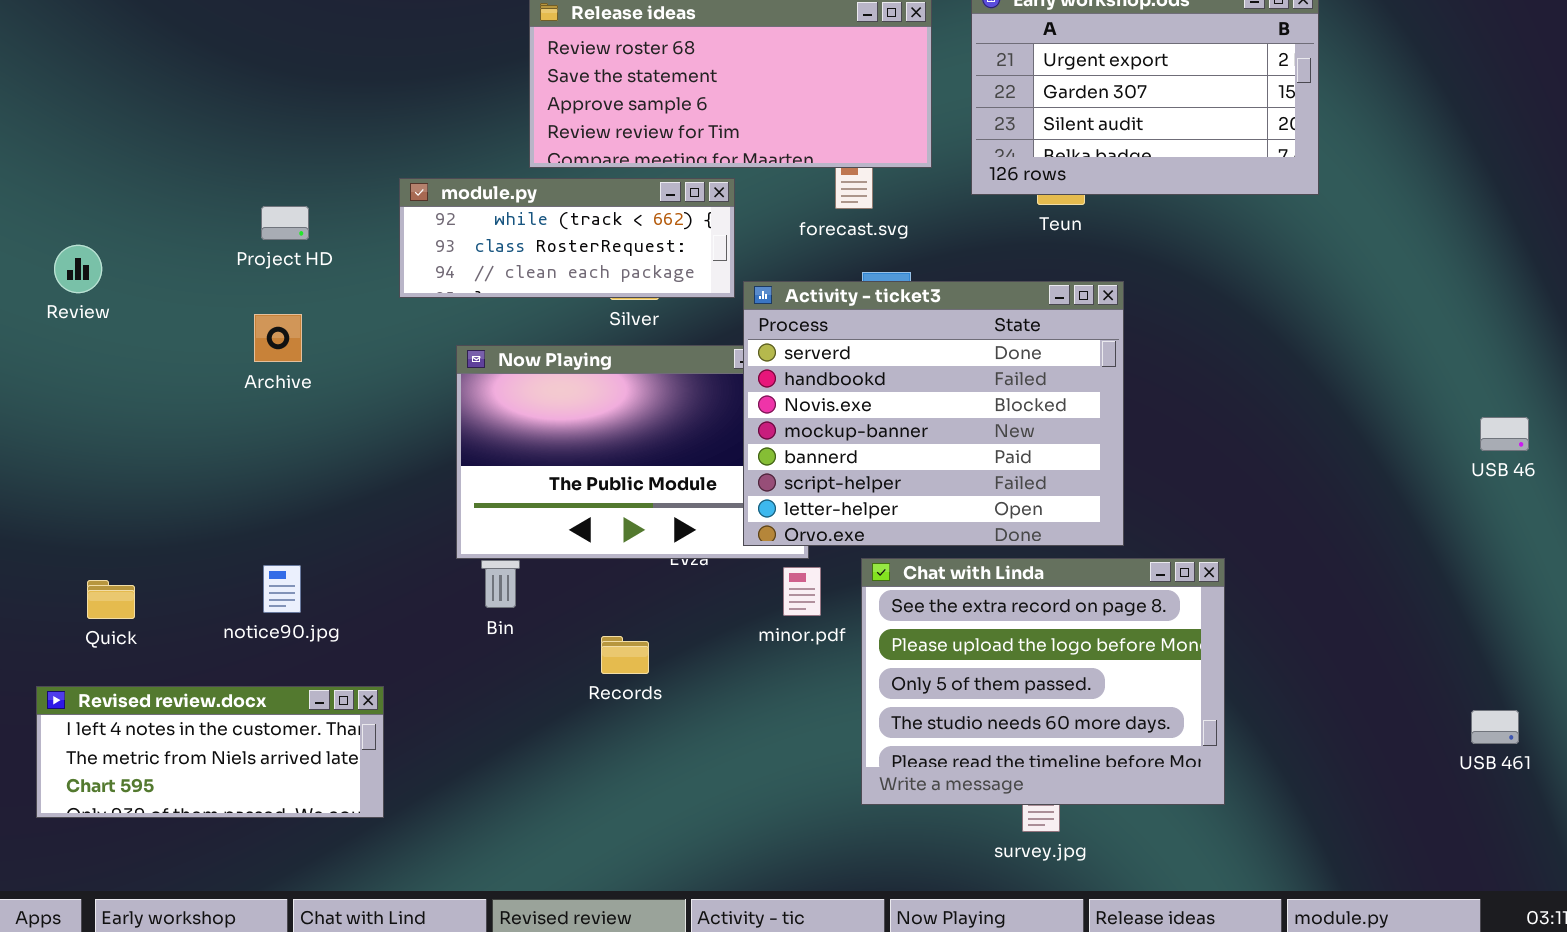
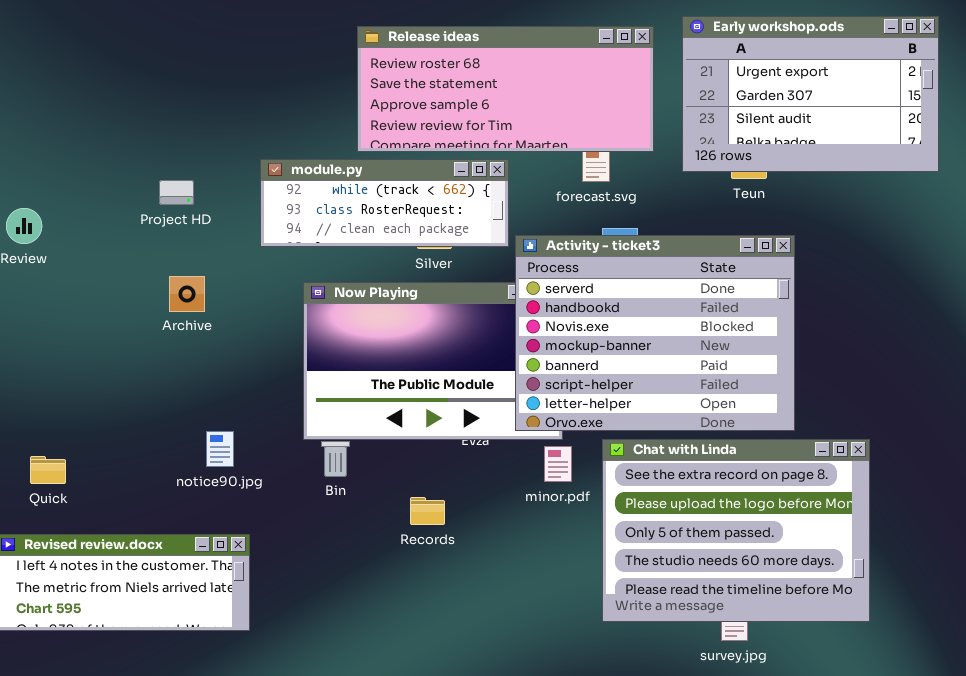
Archive: [254,314,302,362] -> [169,276,205,312], moved
notice90.jpg: [263,565,301,613] -> [206,431,234,467], moved

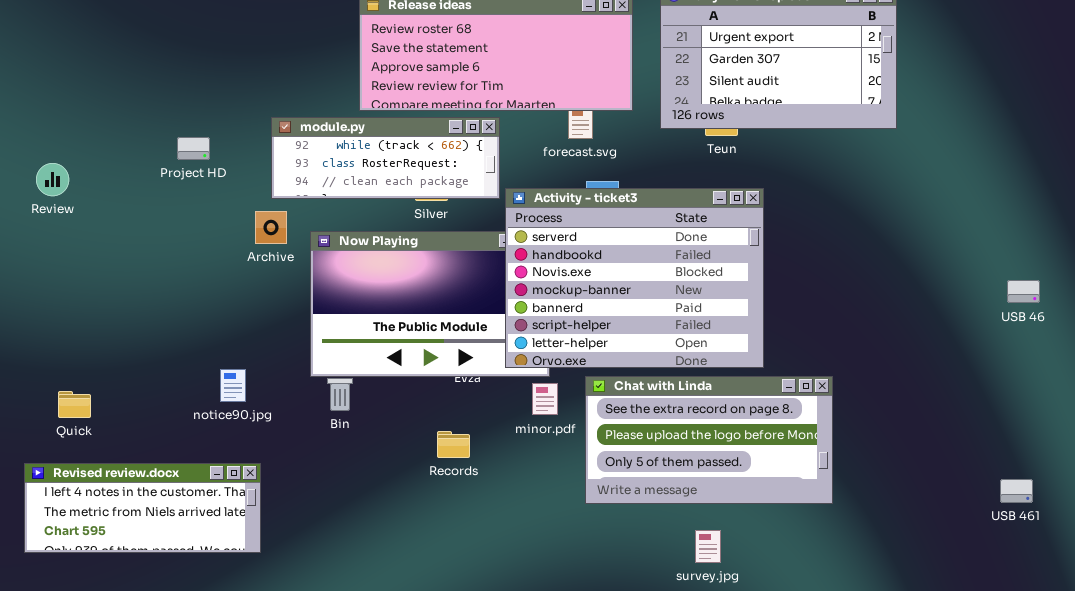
Archive: [169,276,205,312] -> [255,211,287,244], moved
Chat with Linda: [602,439,870,622] -> [585,376,833,504], resized
Records: [410,497,445,525] -> [437,431,470,458], moved

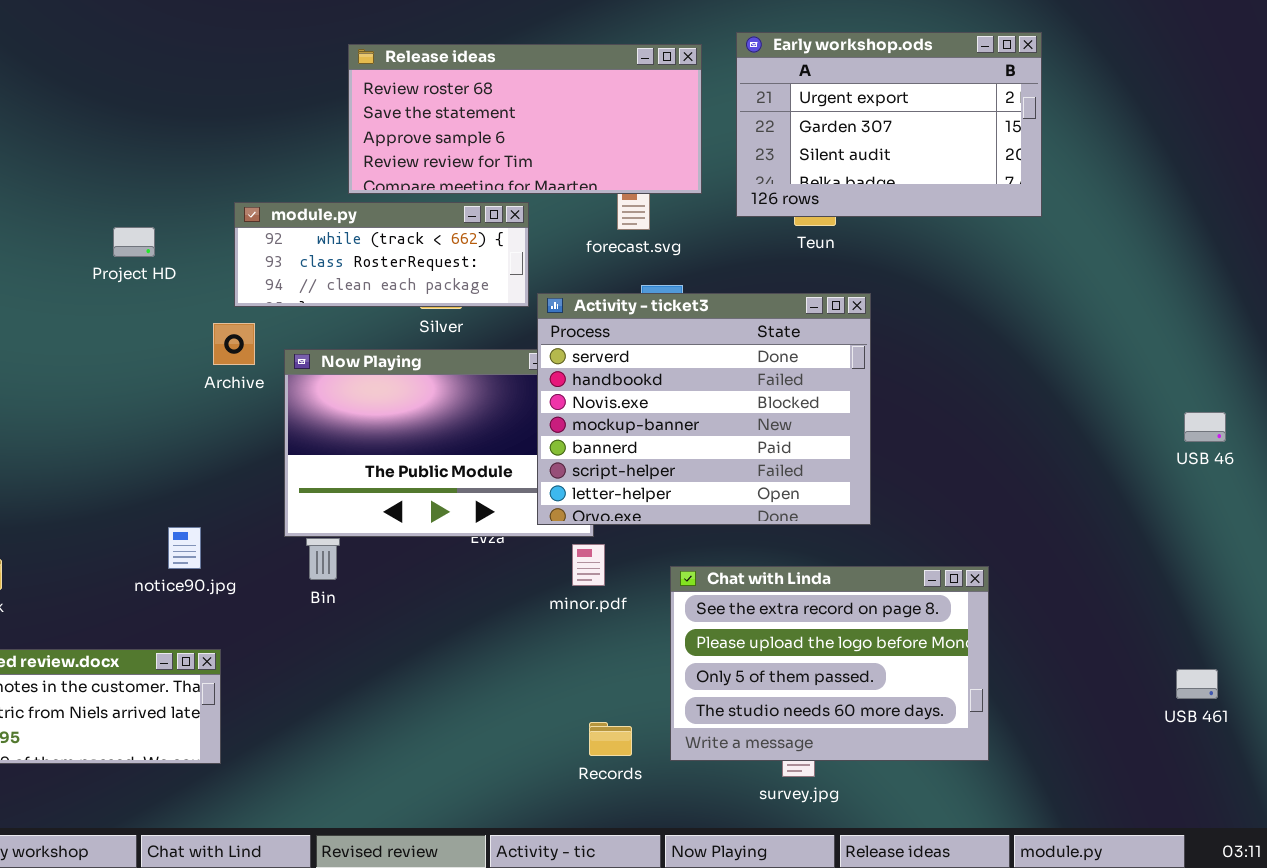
Chat with Linda: [585,376,833,504] -> [670,566,989,761], moved, resized
Records: [437,431,470,458] -> [589,722,632,756], moved

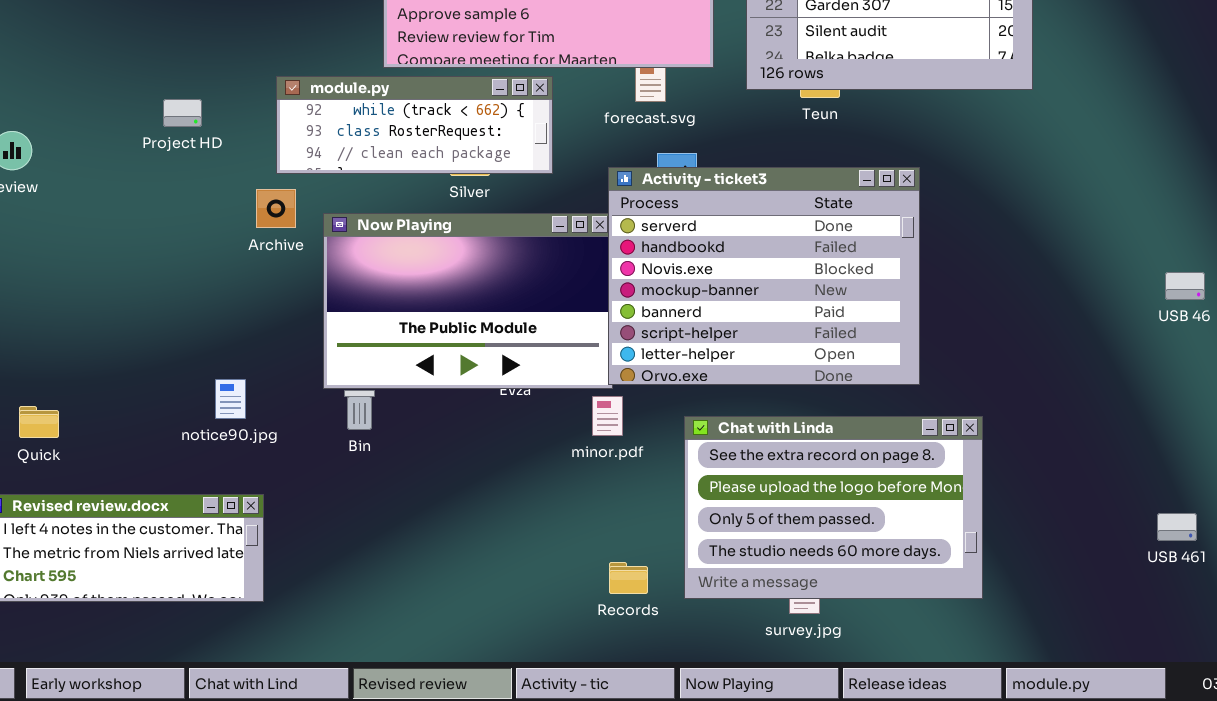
Activity - ticket3: [537,293,871,525] -> [608,167,920,385], moved

